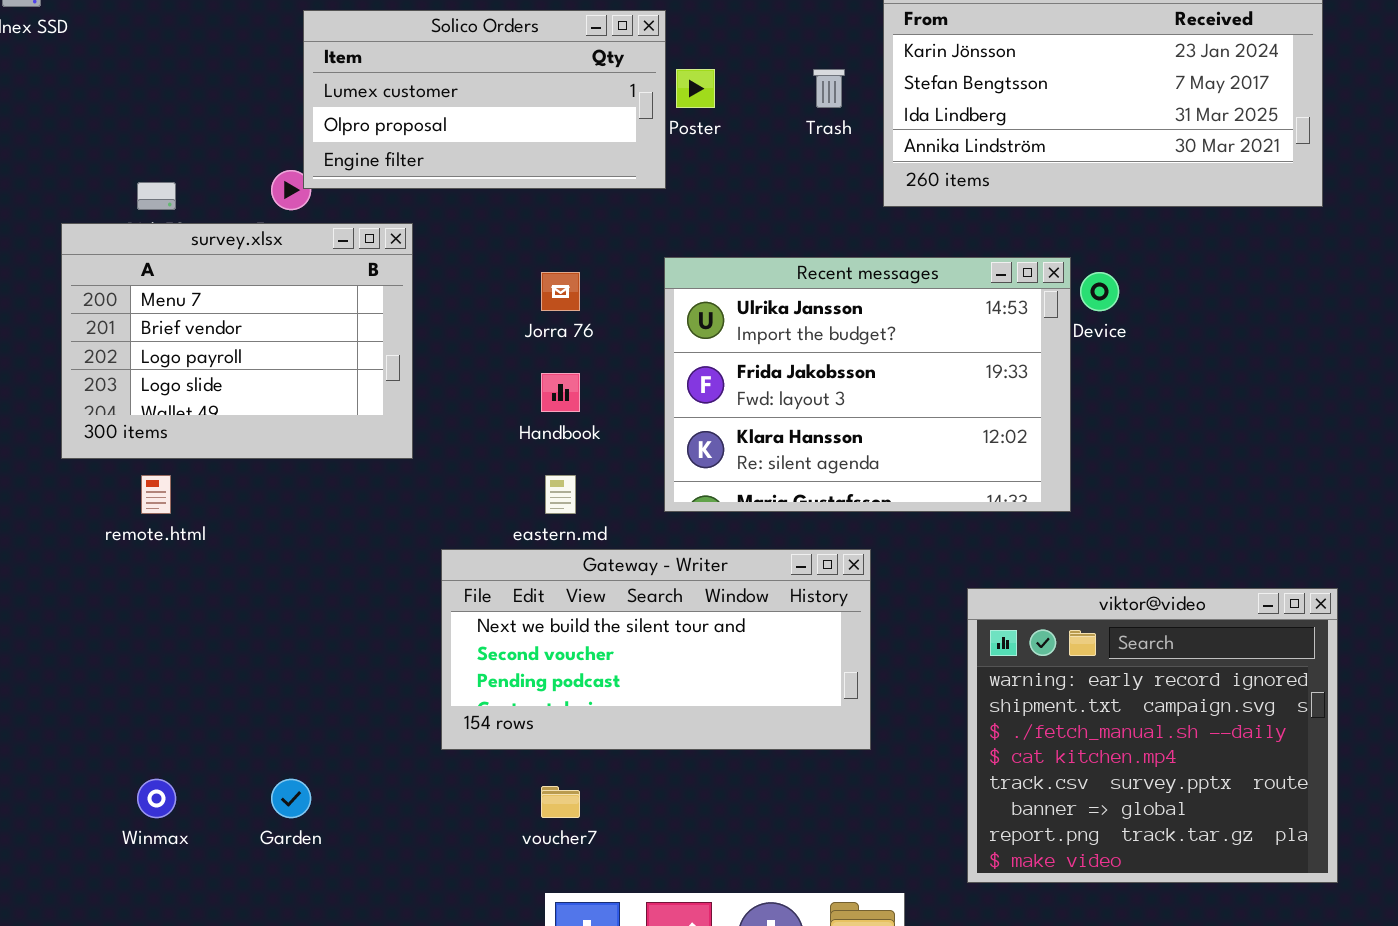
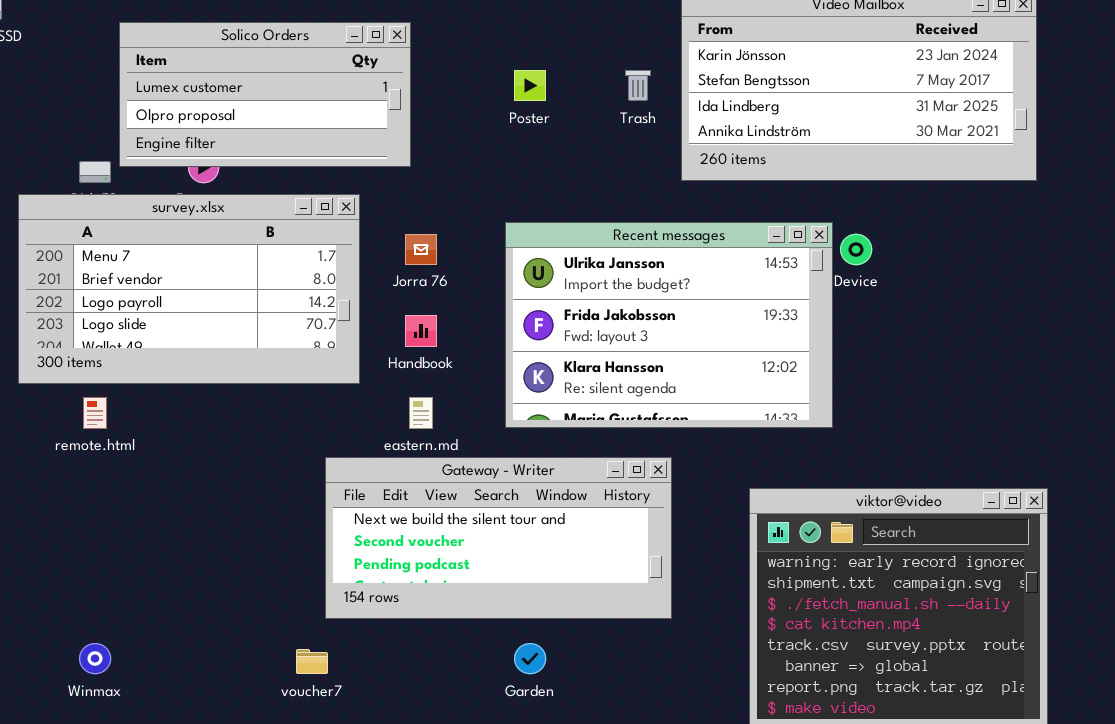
Solico Orders: [303,10,666,189] -> [119,22,411,167], moved
survey.xlsx: [61,223,413,459] -> [18,194,360,384], resized
Garden: [271,779,311,818] -> [514,643,546,674], moved
voucher7: [541,786,580,818] -> [296,649,328,674], moved

